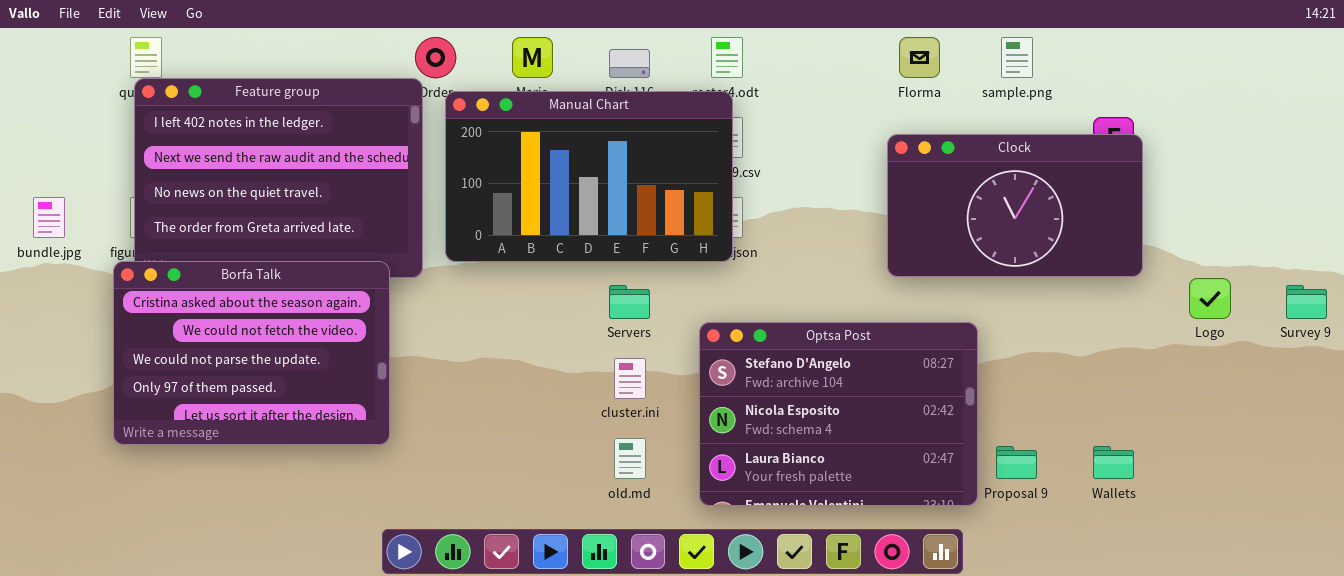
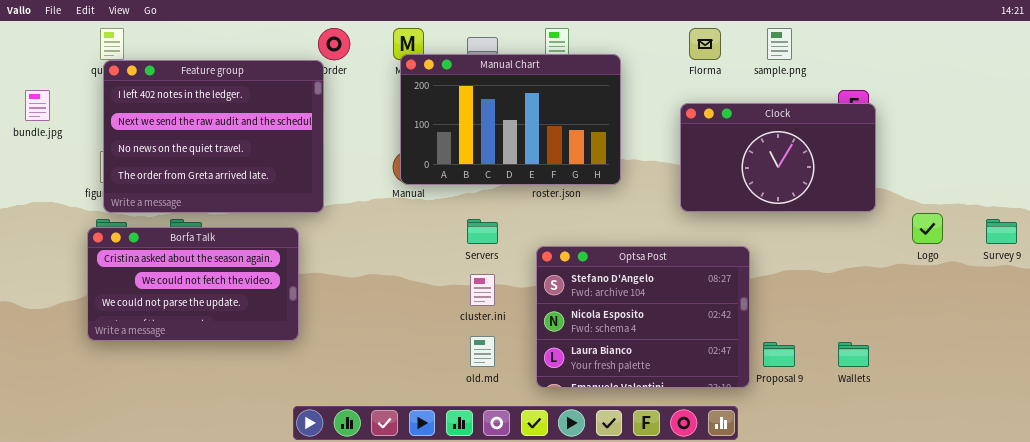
Manual Chart: [445,91,733,262] -> [400,54,621,185], moved
bundle.jpg: [33,197,65,238] -> [25,90,50,121], moved
Borfa Talk: [113,261,390,445] -> [87,227,299,341], resized

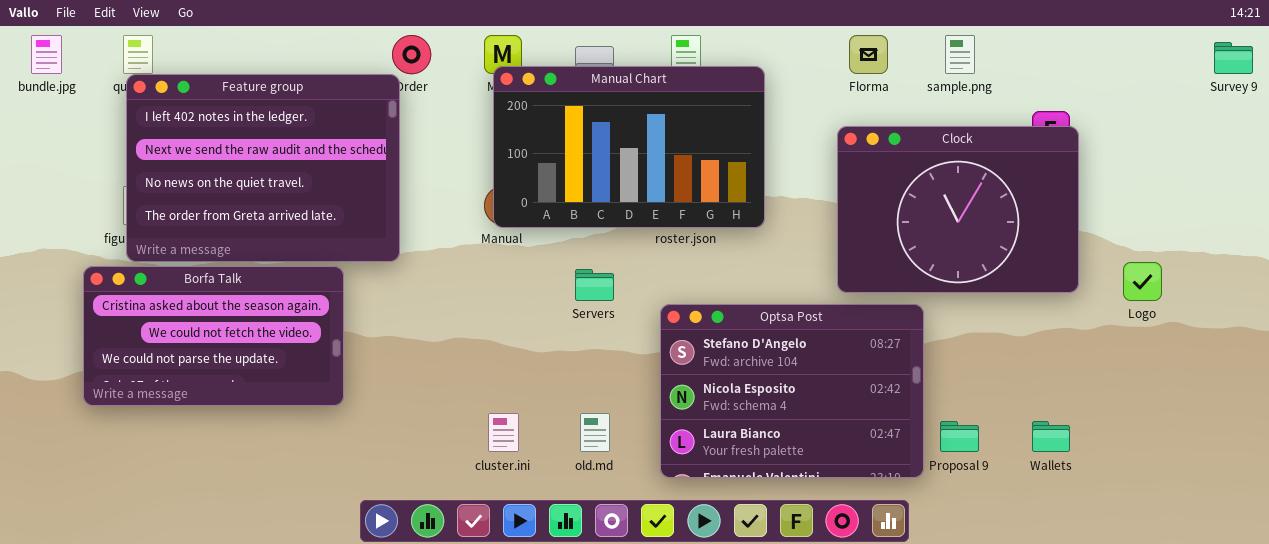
bundle.jpg: [25,90,50,121] -> [31,35,62,74], moved
Clock: [680,103,876,212] -> [837,126,1079,293], resized
Survey 9: [986,219,1017,244] -> [1214,42,1253,74], moved
Borfa Talk: [87,227,299,341] -> [83,266,344,406], moved
cluster.ini: [470,274,495,306] -> [488,413,519,452], moved

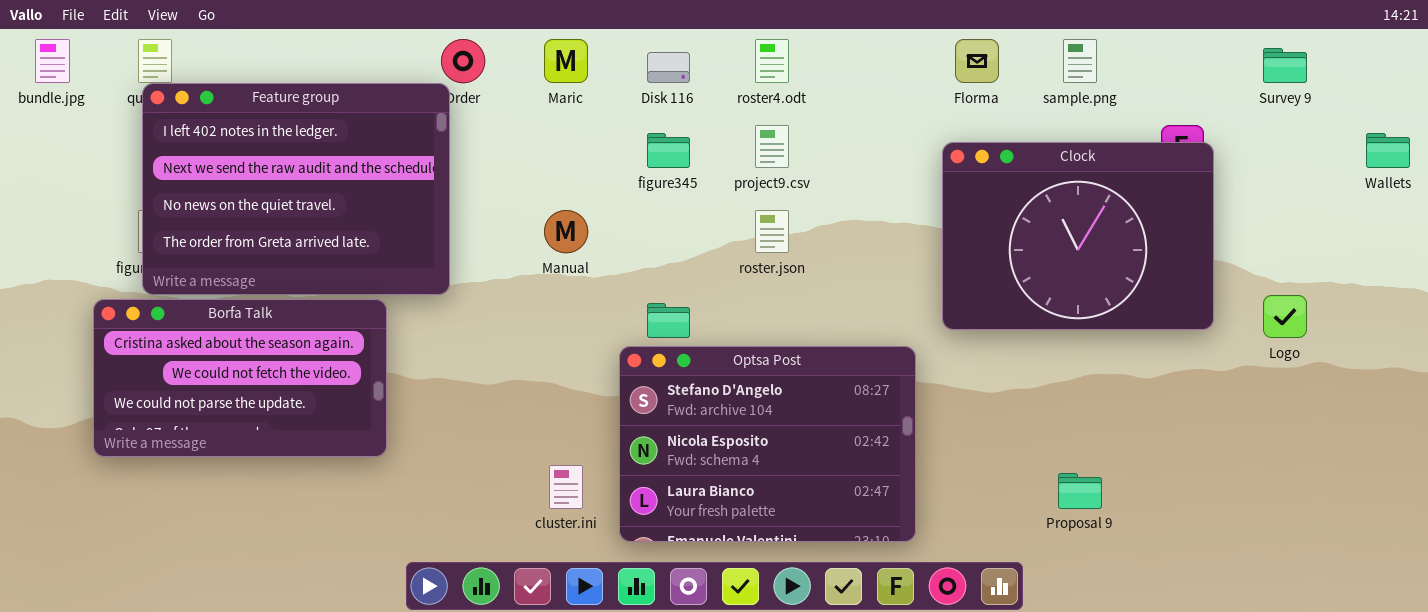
Survey 9: [1214,42,1253,74] -> [1263,48,1307,83], moved
Manual Chart: [493,66,765,228] -> none, closed
Optsa Post: [660,304,924,478] -> [619,346,916,542], moved
Wallets: [1032,421,1070,452] -> [1366,133,1410,168], moved

